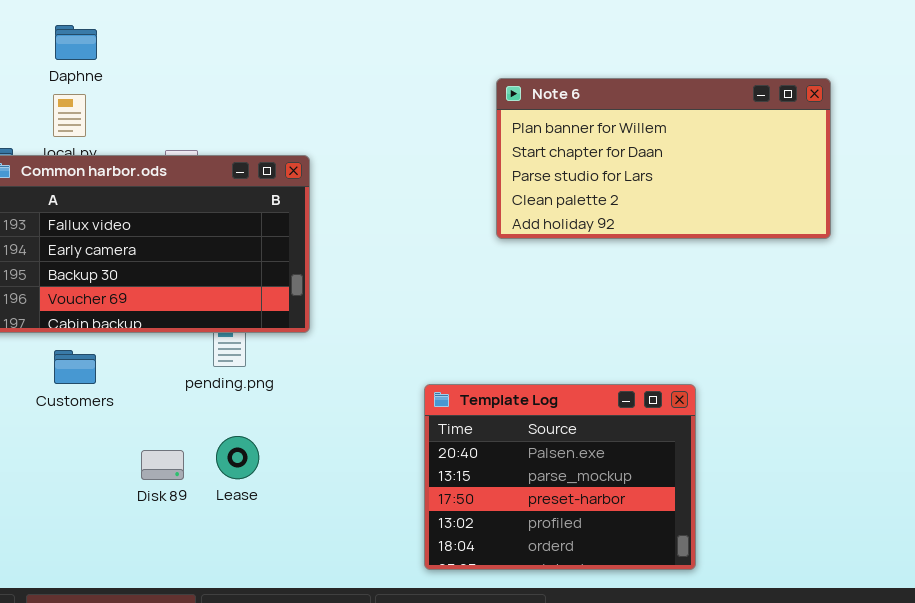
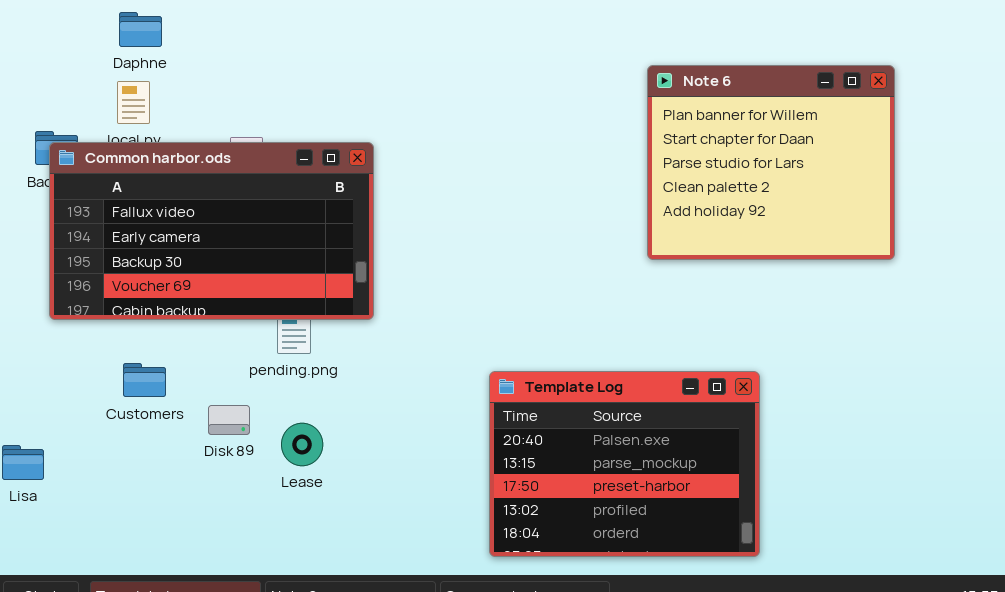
Note 6: [496,78,831,239] -> [647,65,895,260], resized
Customers: [54,350,96,384] -> [123,363,166,397], moved
Disk 89: [141,450,184,480] -> [208,405,250,435], moved

